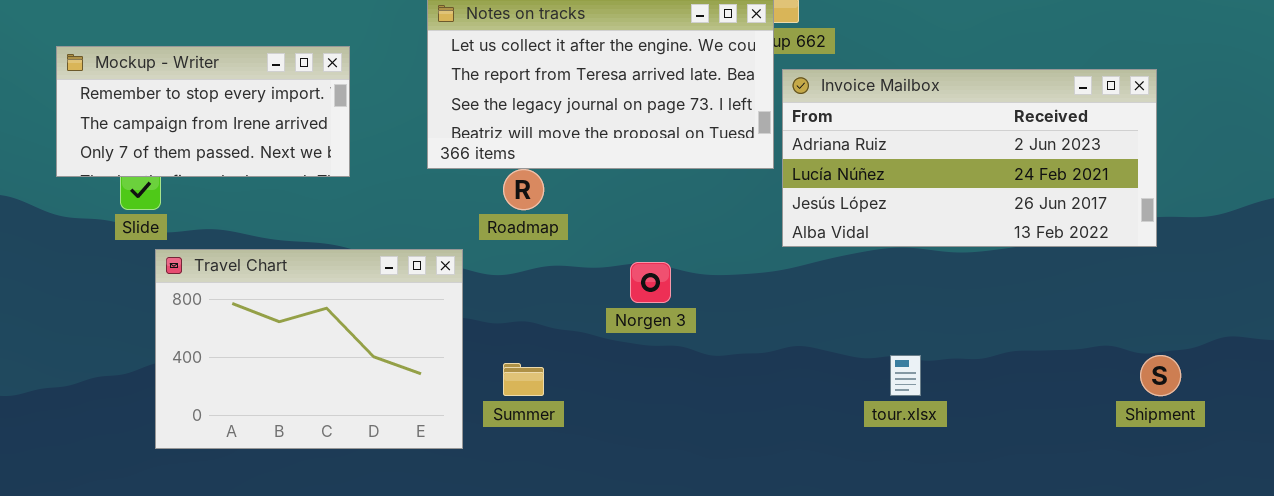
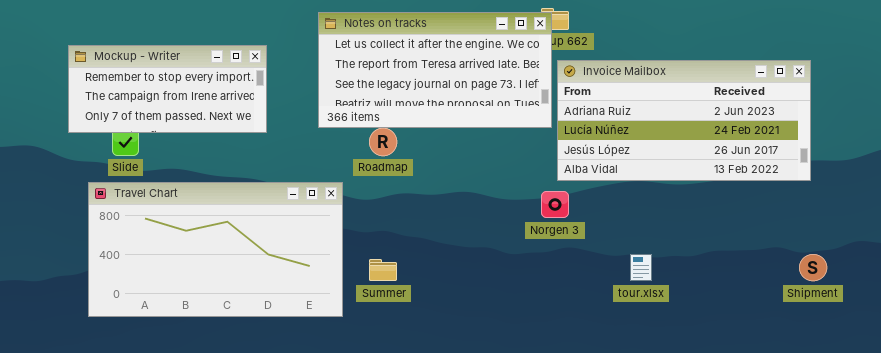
Travel Chart: [155,249,463,449] -> [88,182,343,317], resized
Norgen 3: [630,262,671,303] -> [541,191,569,218], moved

